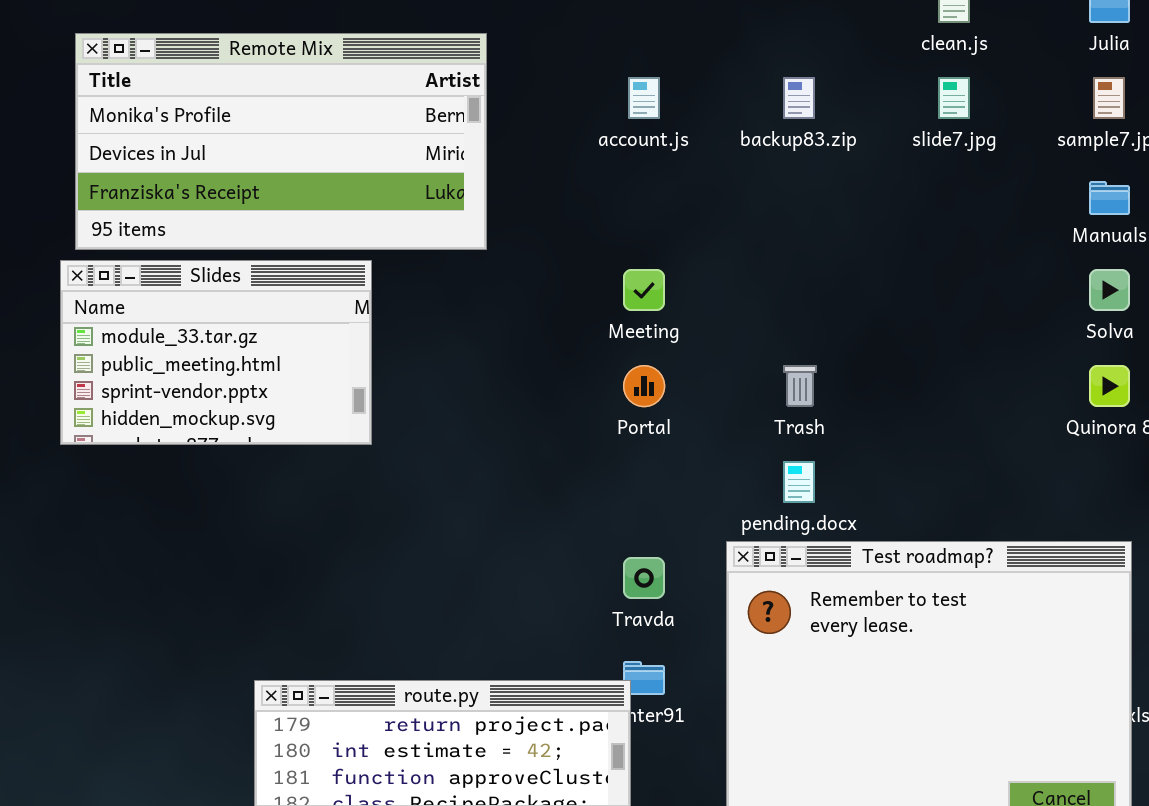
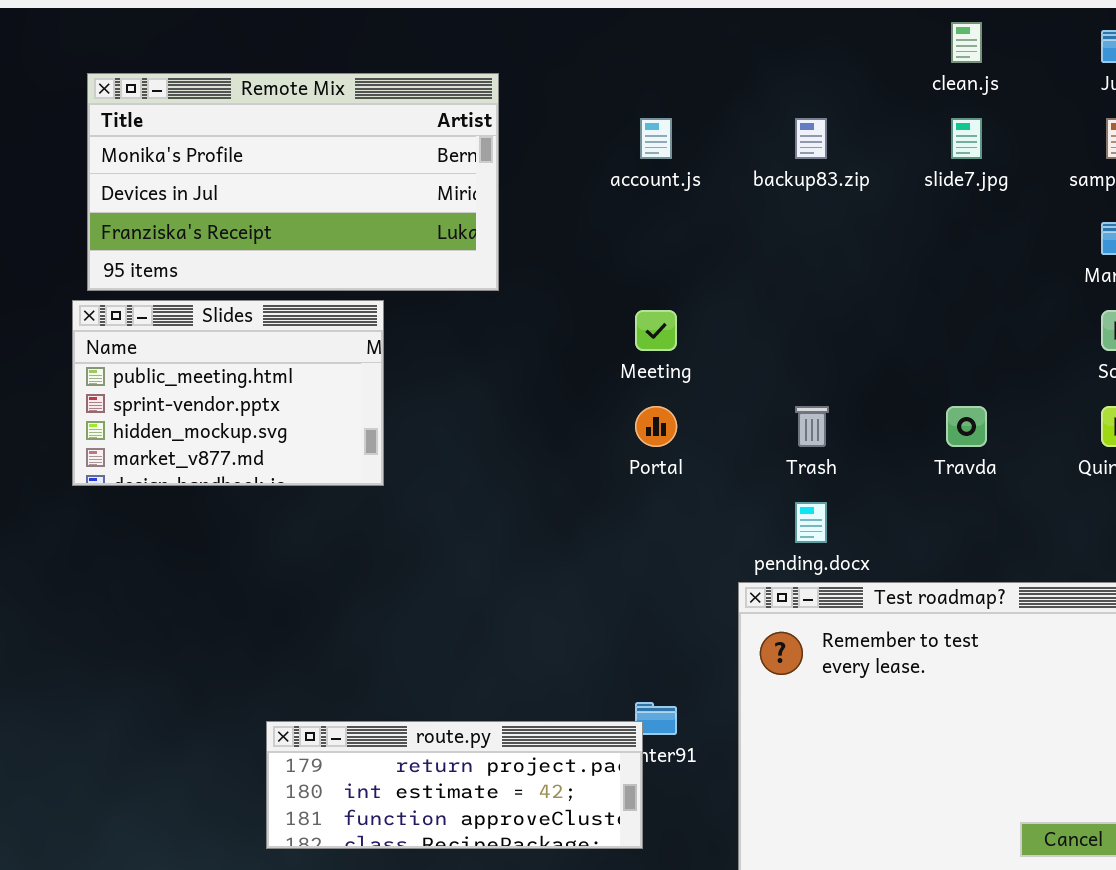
Slides: [60,260,372,445] -> [72,300,384,486], scrolled down 1 row
Travda: [623,557,665,599] -> [946,406,987,447], moved

